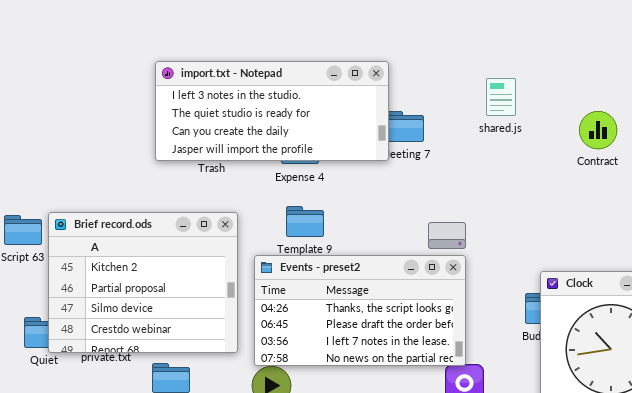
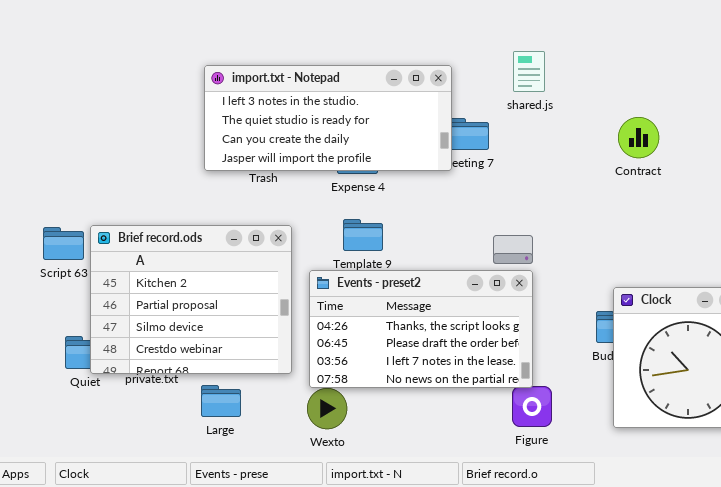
shared.js: [486,78,516,116] -> [513,51,545,92], moved
Contract: [579,111,617,149] -> [618,117,659,158], moved

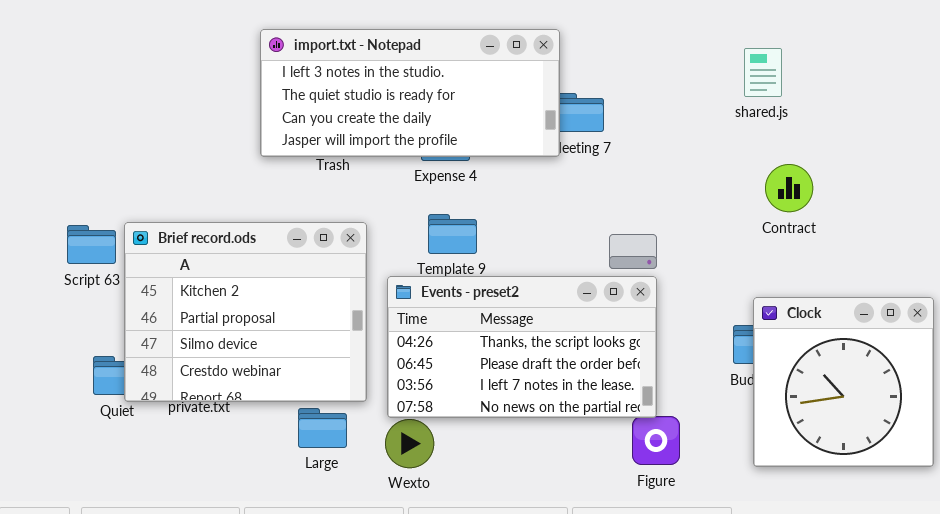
shared.js: [513,51,545,92] -> [744,48,782,97], moved
Contract: [618,117,659,158] -> [765,164,813,212], moved
Large: [201,385,241,417] -> [298,408,347,448], moved

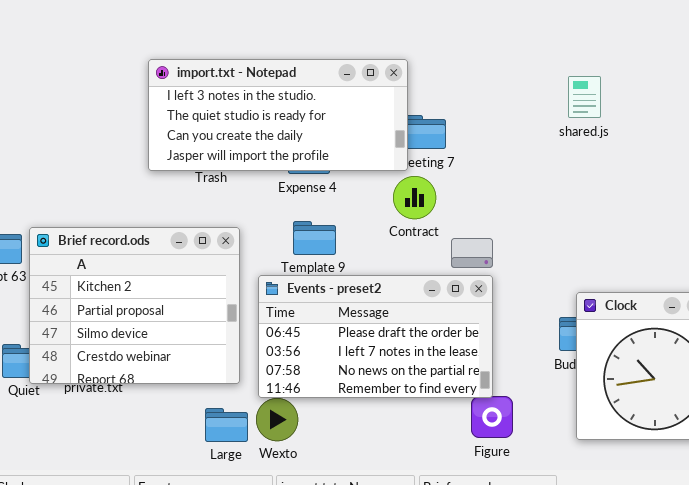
Contract: [765,164,813,212] -> [393,176,436,219], moved
Events - preset2: [387,276,657,418] -> [258,275,493,398], scrolled down 1 row
Large: [298,408,347,448] -> [205,408,248,442], moved

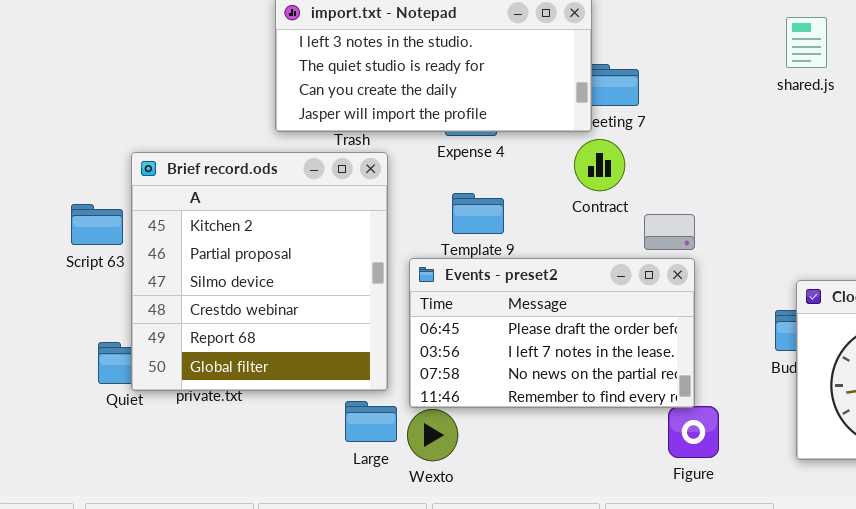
Brief record.ods: [29,227,240,384] -> [131,152,388,391], resized
Large: [205,408,248,442] -> [345,401,397,442], moved

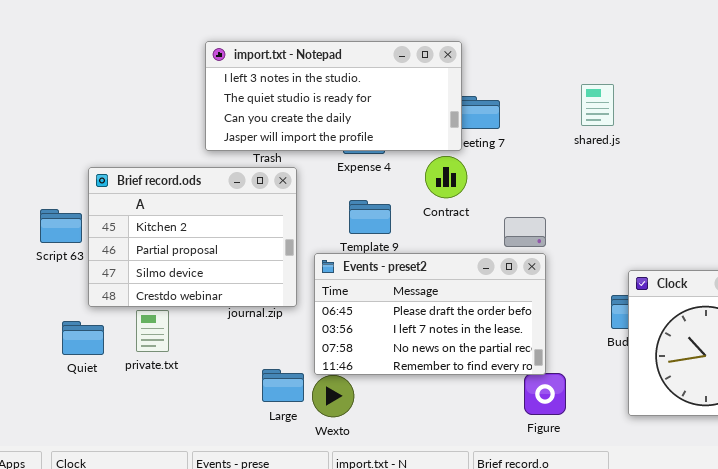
shared.js: [786,17,827,68] -> [581,84,614,126], moved
Contract: [574,139,625,191] -> [425,156,467,198], moved
Brief record.ods: [131,152,388,391] -> [88,167,297,307], resized

